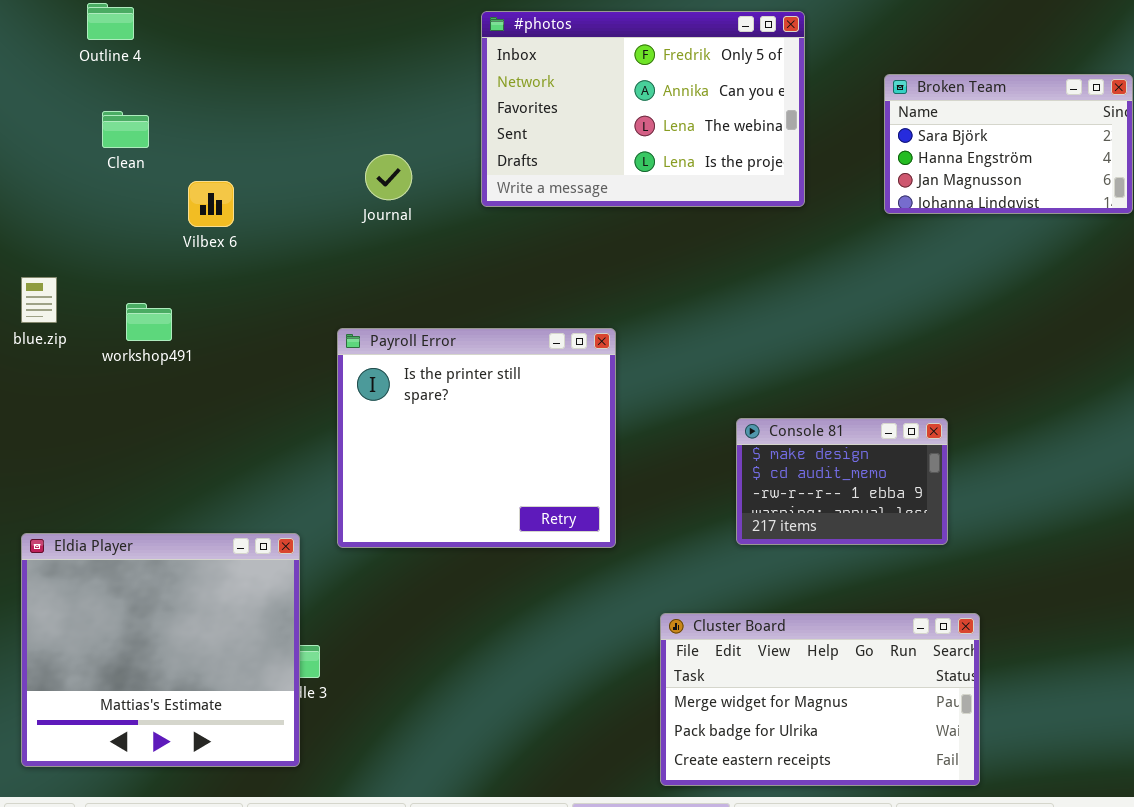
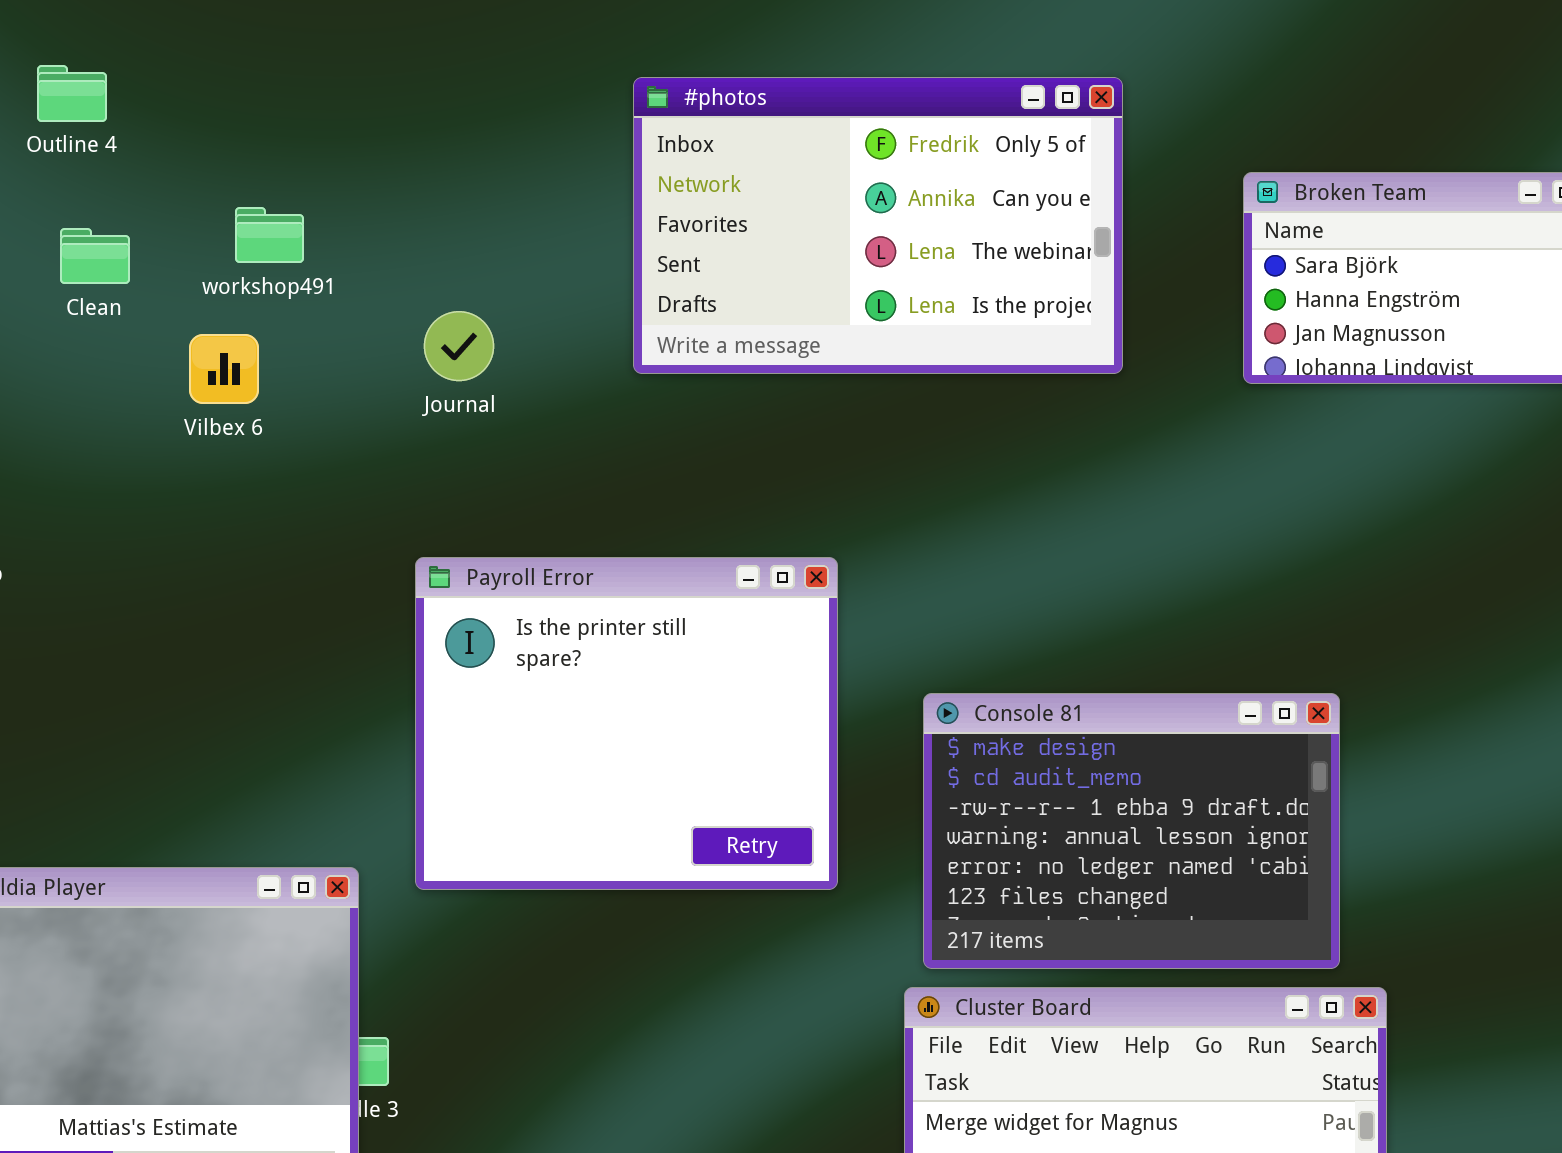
Journal: [365,154,412,200] -> [424,311,494,381], moved
workshop491: [126,303,172,341] -> [235,207,304,263], moved
Console 81: [736,418,948,545] -> [923,693,1340,969], resized

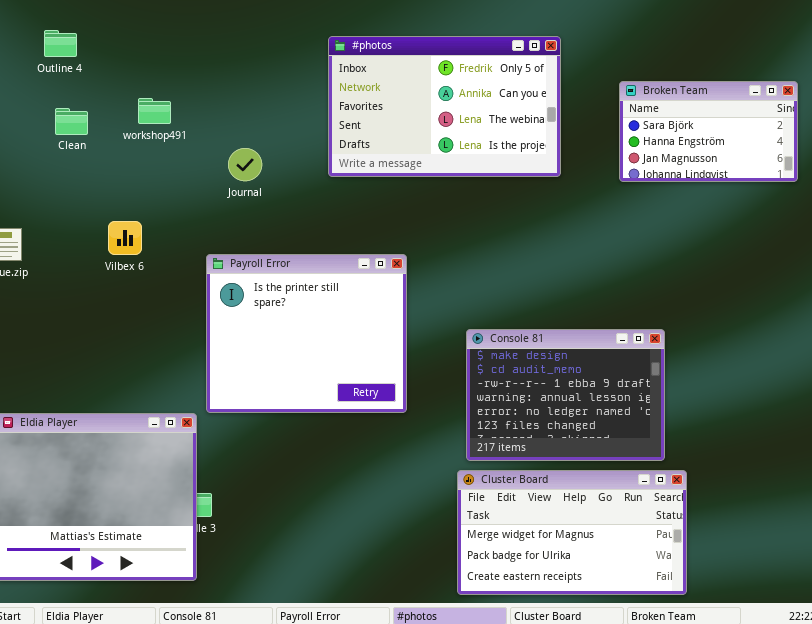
Vilbex 6: [189,334,259,404] -> [108,221,142,255], moved
Payroll Error: [415,557,838,890] -> [206,254,407,413], moved

